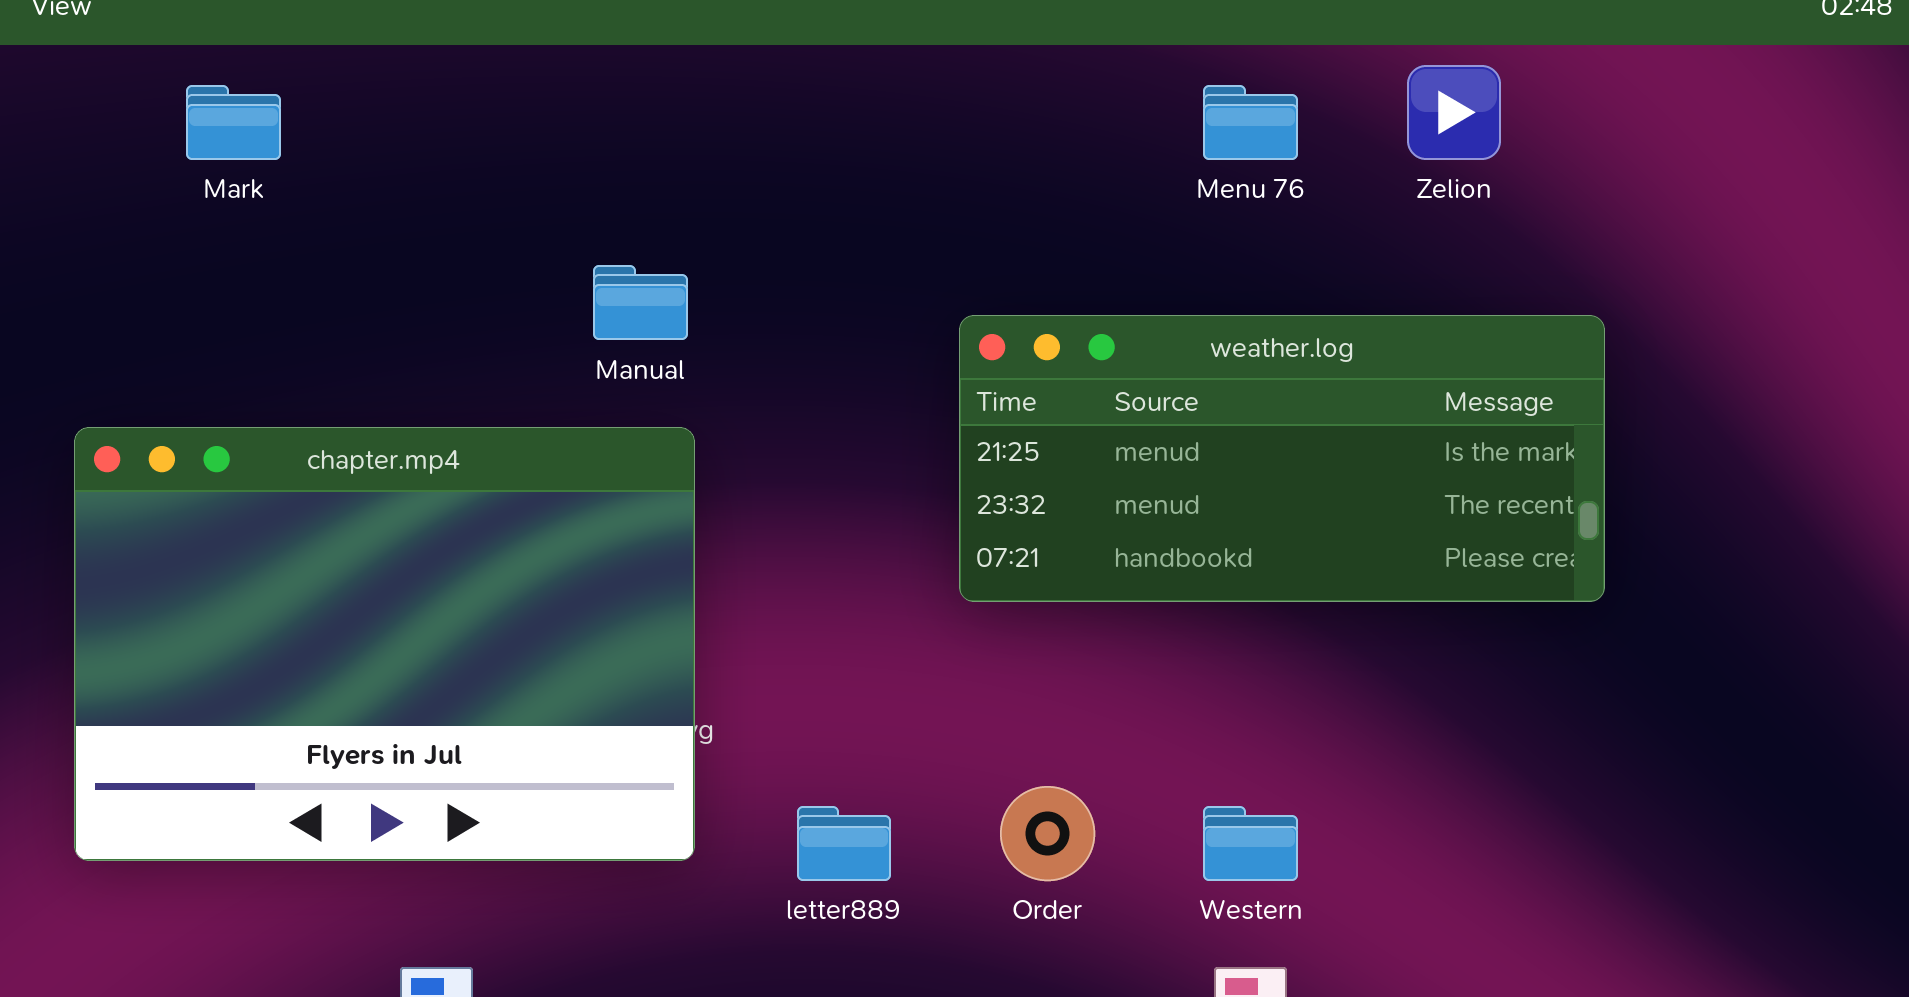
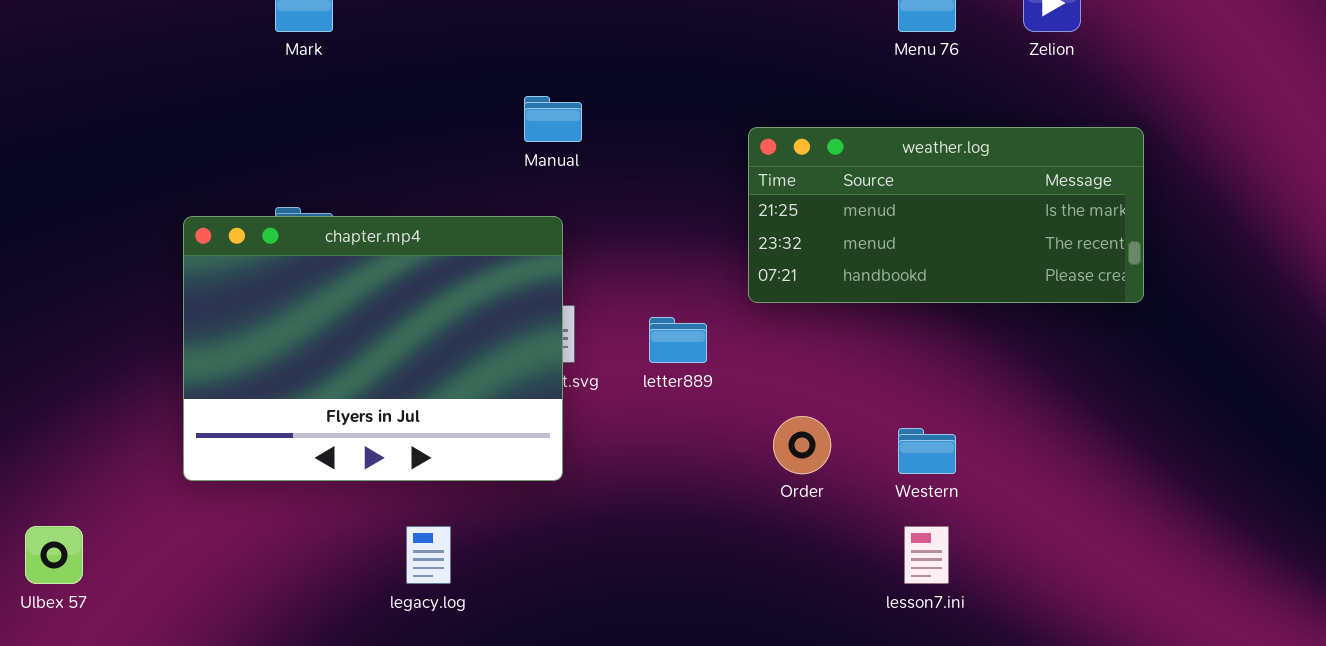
chapter.mp4: [74,427,695,861] -> [183,216,563,481], moved
letter889: [797,806,891,881] -> [649,317,707,363], moved

